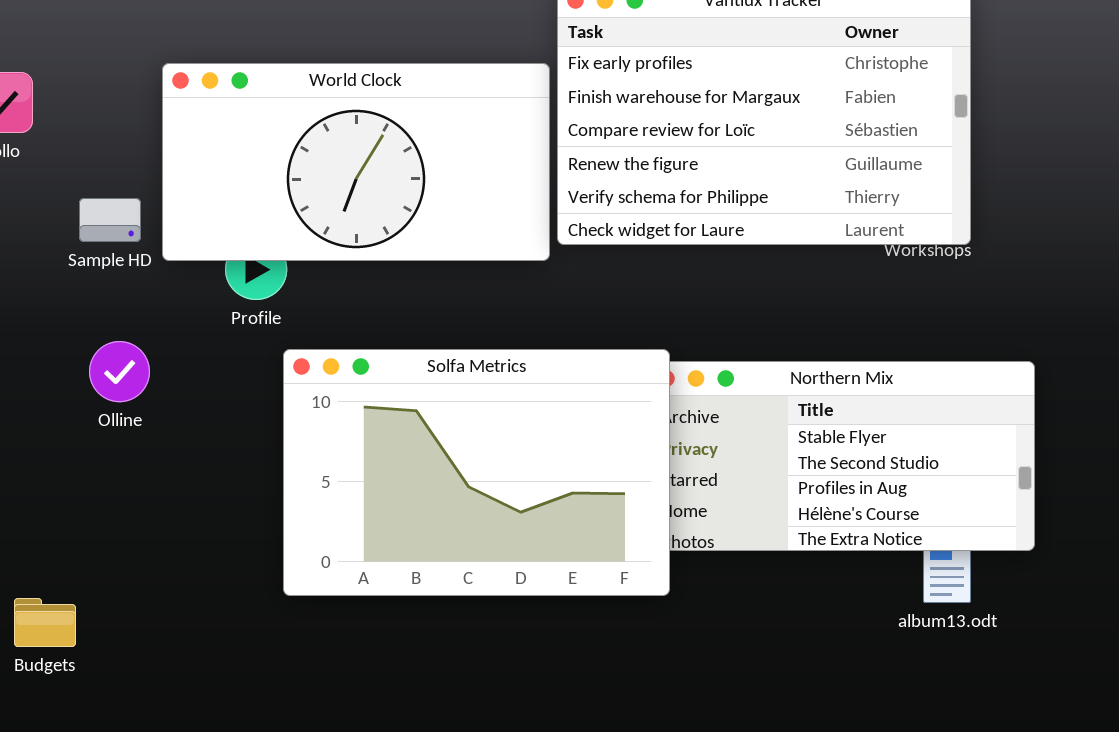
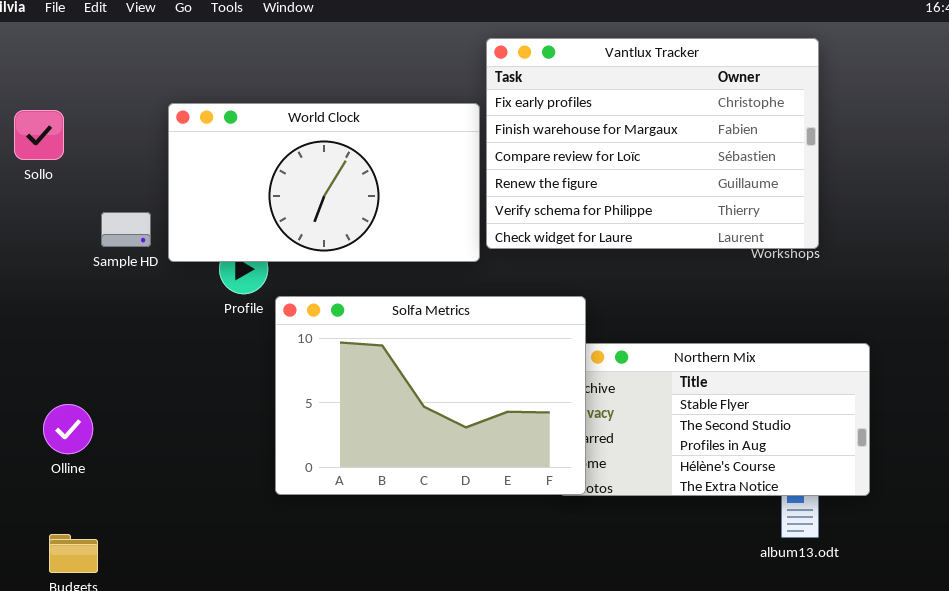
Olline: [89,341,150,402] -> [43,404,93,454], moved
Solfa Metrics: [283,349,670,596] -> [275,296,586,495], moved

